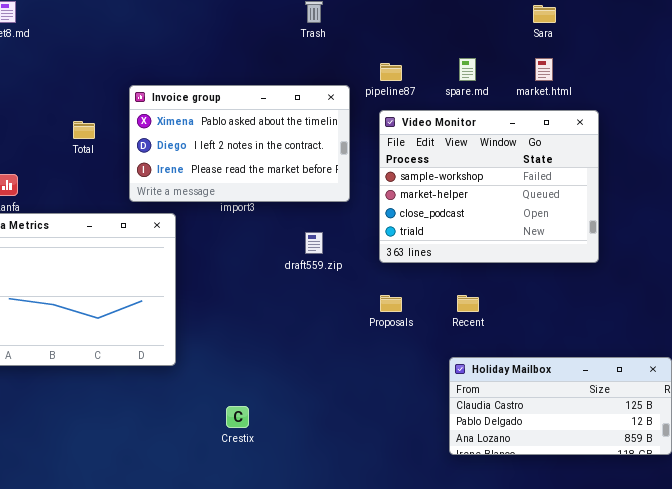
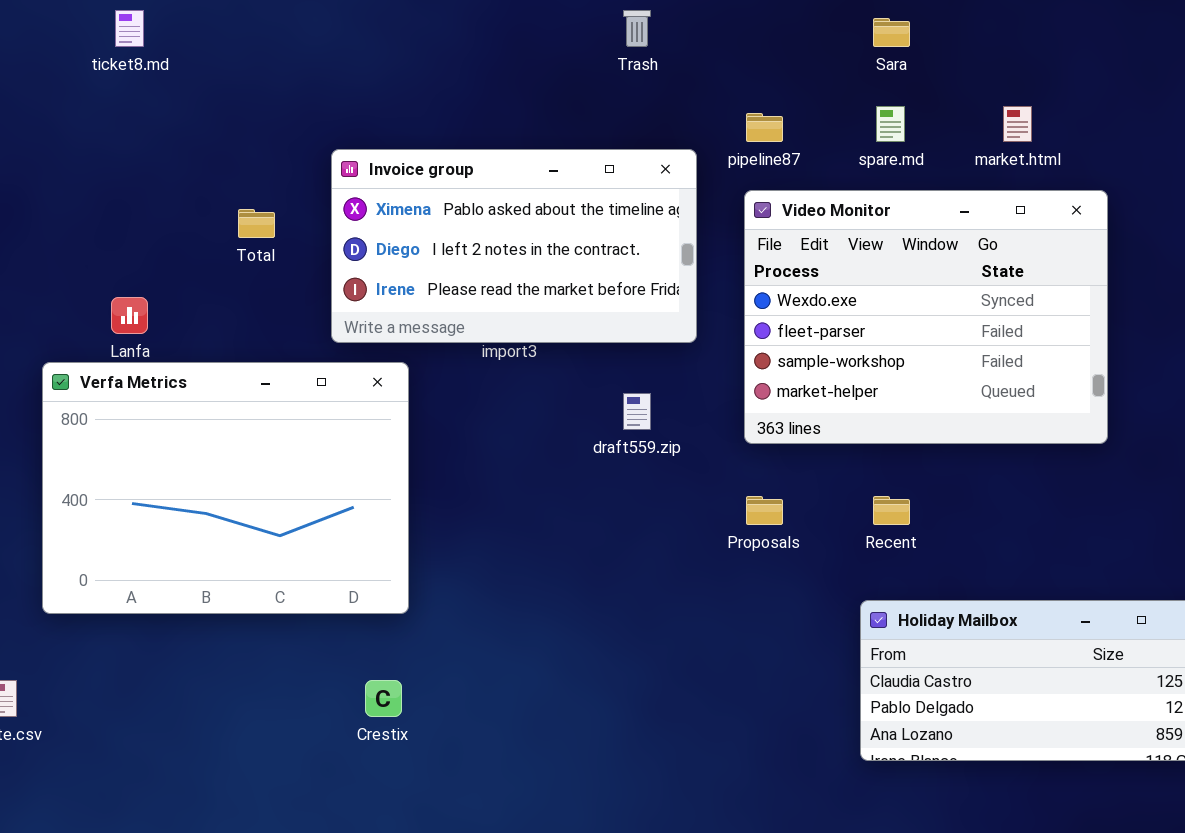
Sara: [533,5,556,23] -> [873,18,910,47], moved
Video Monitor: [379,110,599,263] -> [744,190,1108,444], scrolled up 2 rows
Crestix: [226,406,249,428] -> [365,680,402,717], moved

